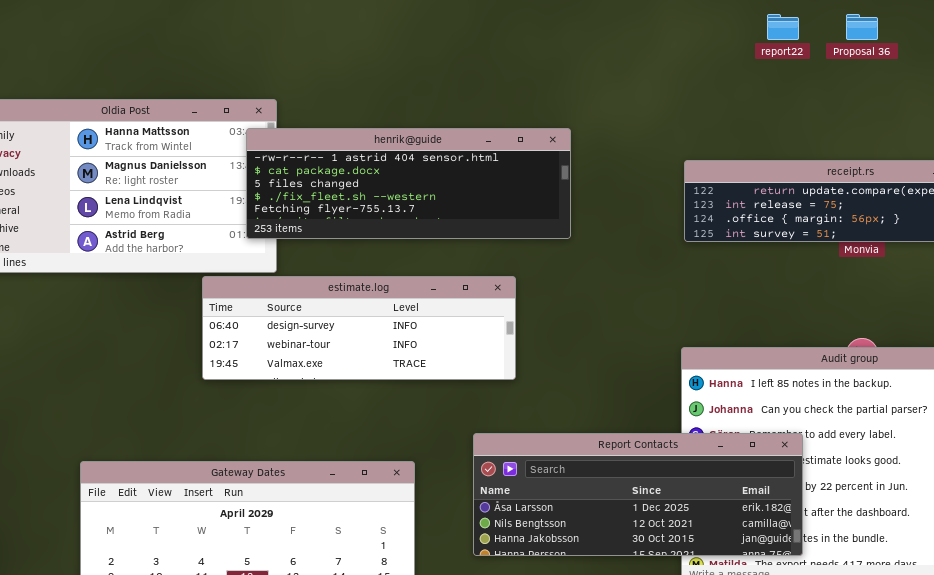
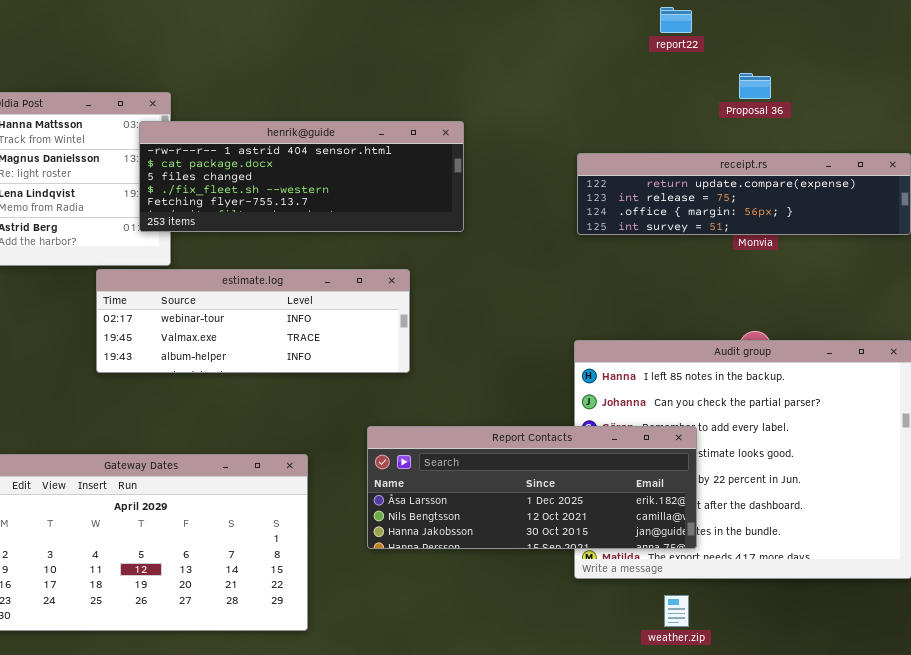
Proposal 36: [846,14,878,40] -> [739,73,771,99], moved
estimate.log: [202,276,516,380] -> [96,269,410,373], scrolled down 1 row

